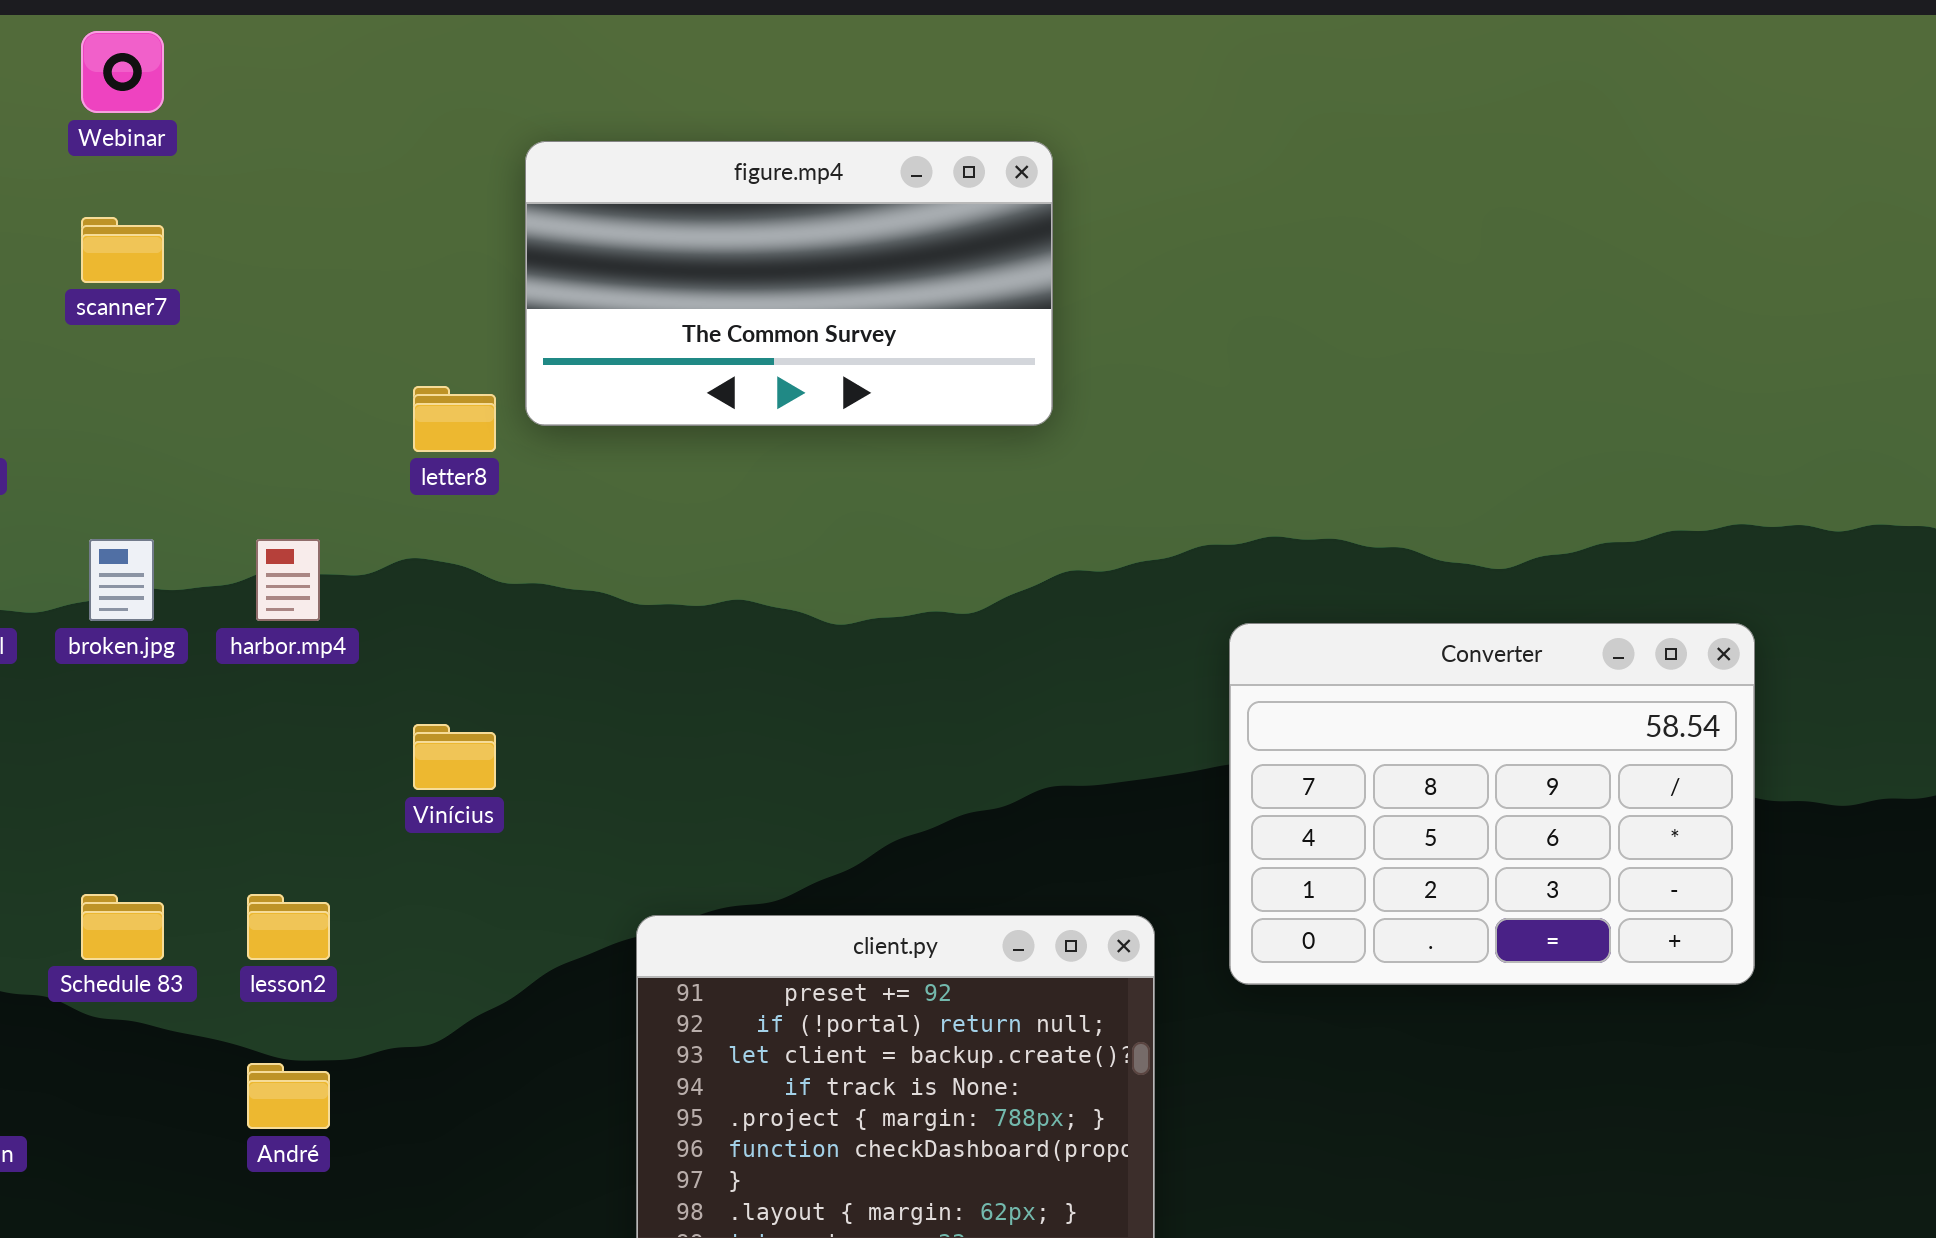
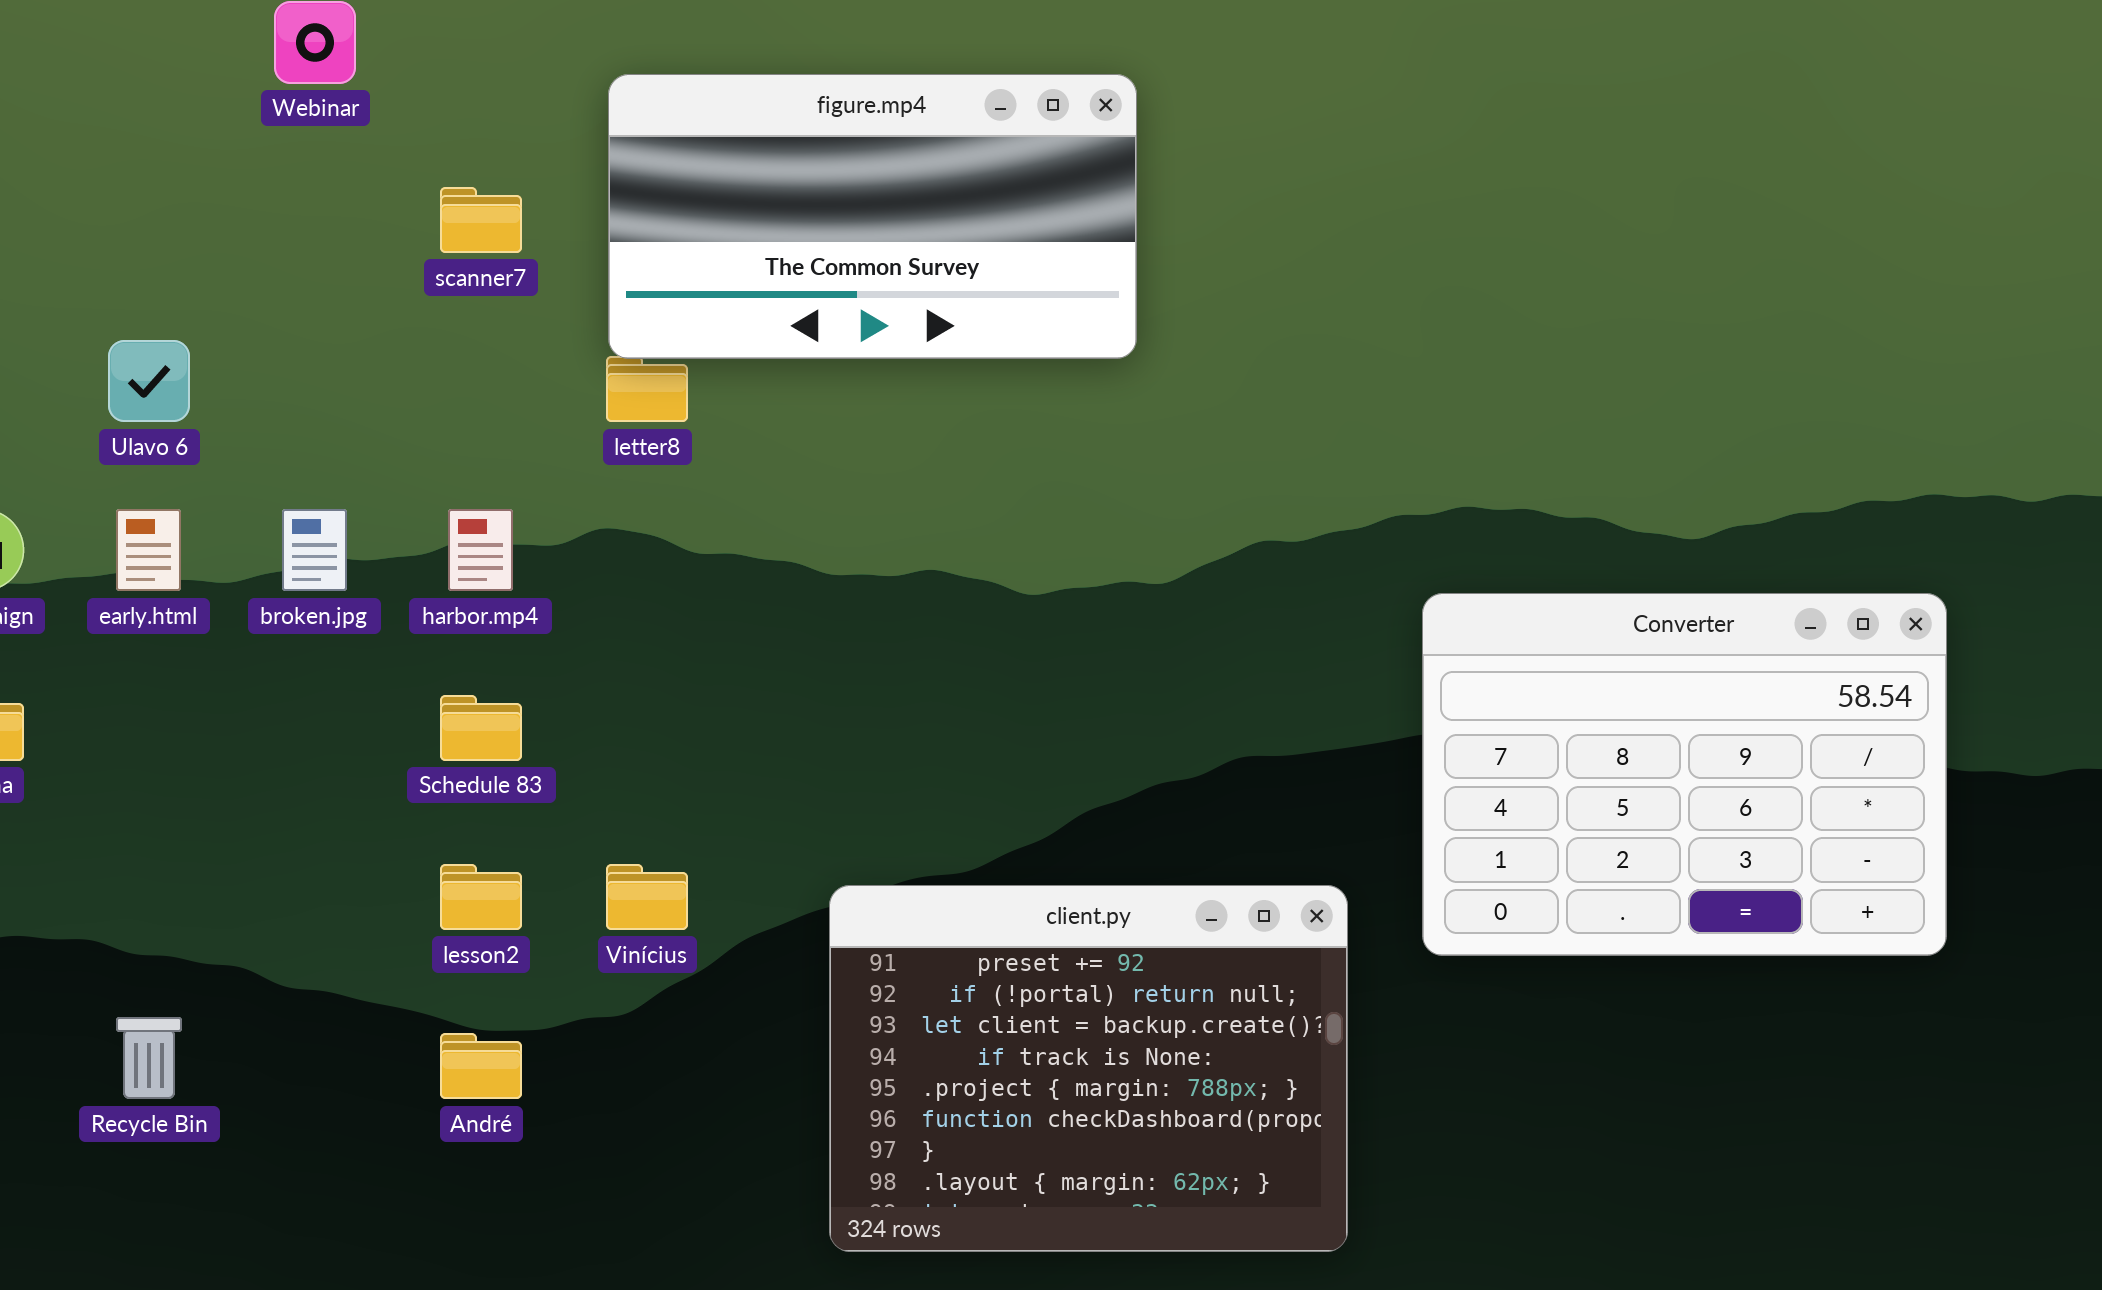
figure.mp4: [525,141,1053,426] -> [608,74,1137,359], moved
scanner7: [81,217,164,283] -> [440,187,522,253], moved
Vinícius: [413,724,496,790] -> [606,864,688,930], moved
Schedule 83: [81,894,164,960] -> [440,695,522,761], moved

